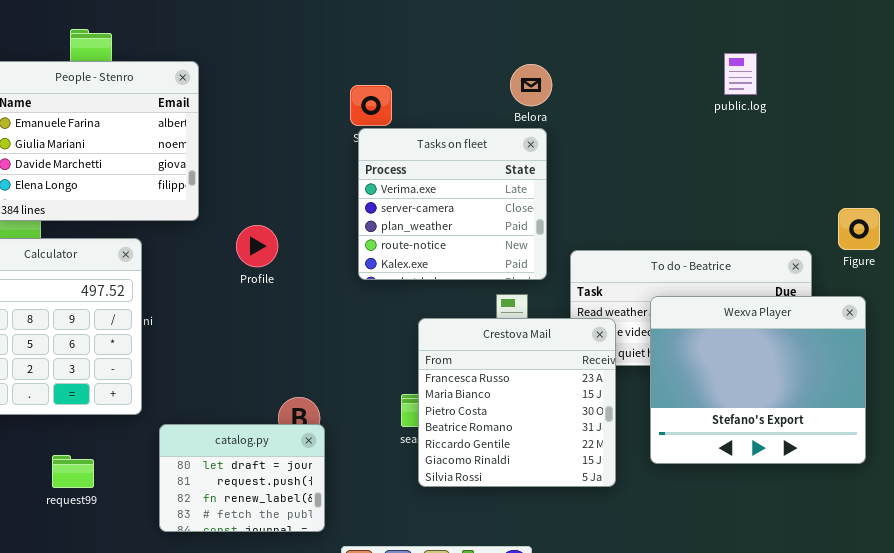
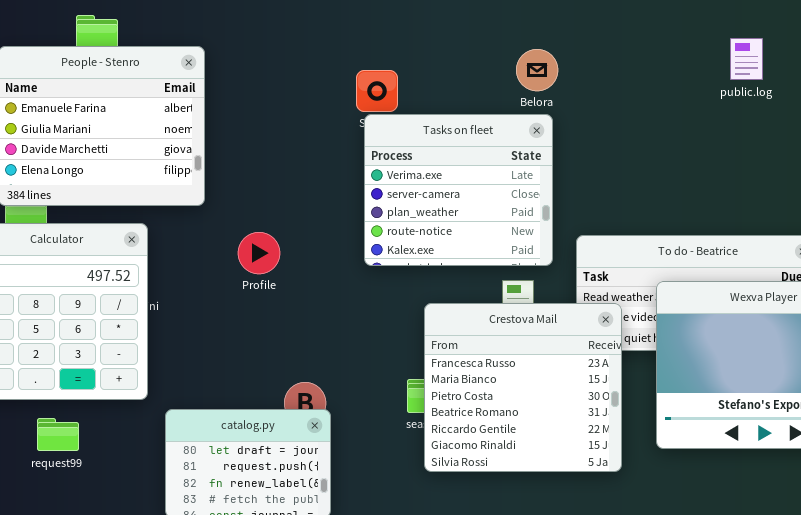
Profile: [236,225,278,267] -> [238,232,280,274], moved
request99: [52,455,94,488] -> [37,418,79,451], moved

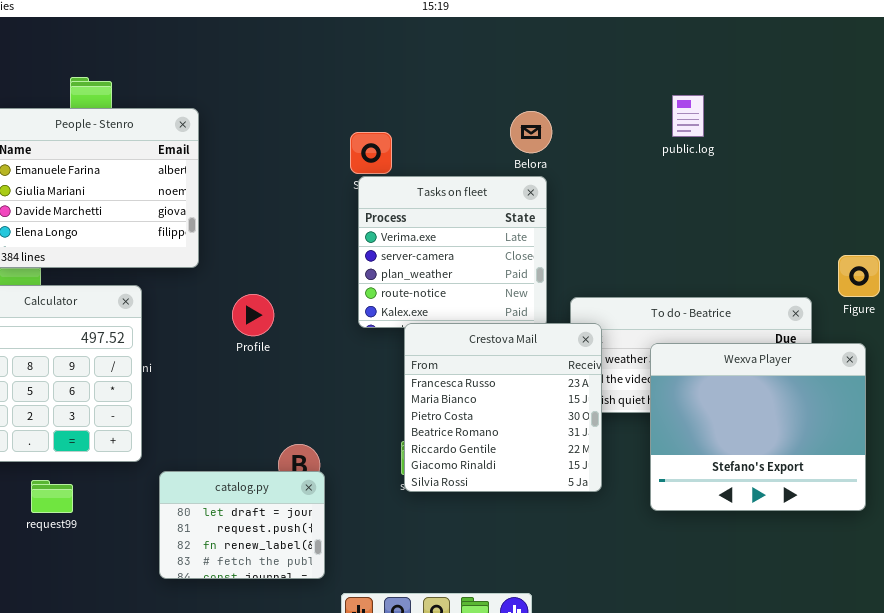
public.log: [730,38,763,80] -> [672,95,704,137], moved
Crestova Mail: [424,303,622,472] -> [404,323,602,492], moved

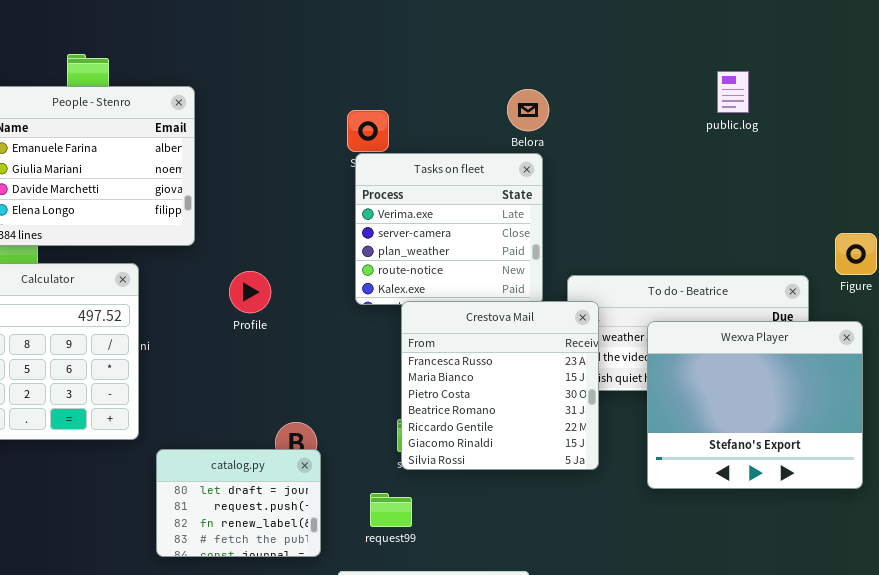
public.log: [672,95,704,137] -> [717,71,749,113], moved
request99: [31,480,73,513] -> [370,493,412,527], moved

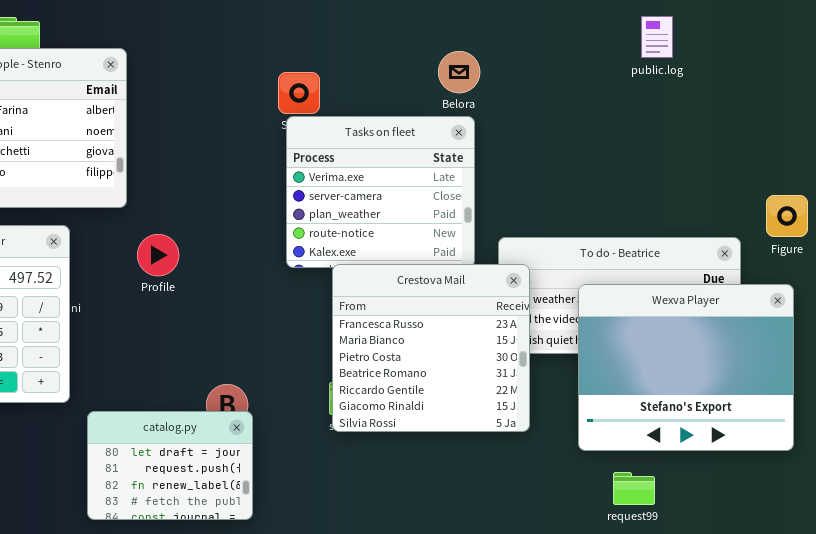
public.log: [717,71,749,113] -> [641,16,673,58], moved
Profile: [229,271,271,313] -> [137,234,179,276], moved
request99: [370,493,412,527] -> [613,472,655,505], moved

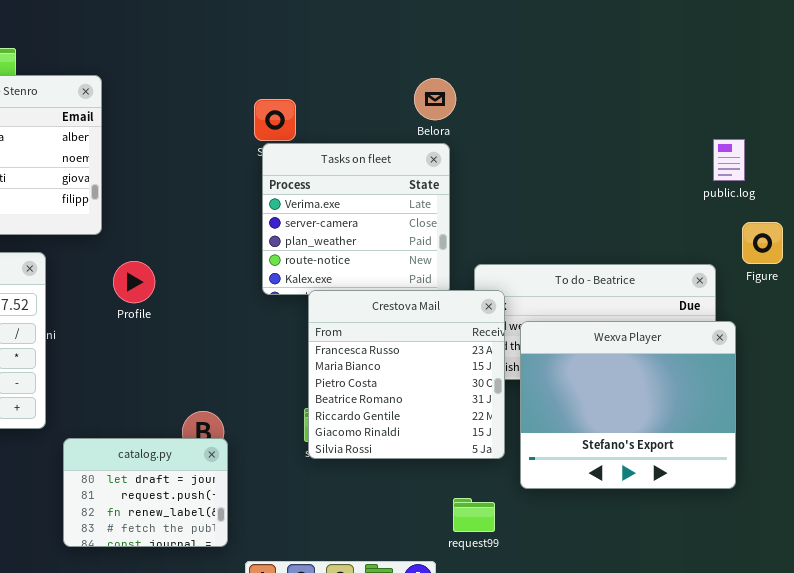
public.log: [641,16,673,58] -> [713,139,745,181], moved
Wexva Player: [578,284,794,451] -> [520,321,736,489], moved
request99: [613,472,655,505] -> [453,498,495,532], moved

